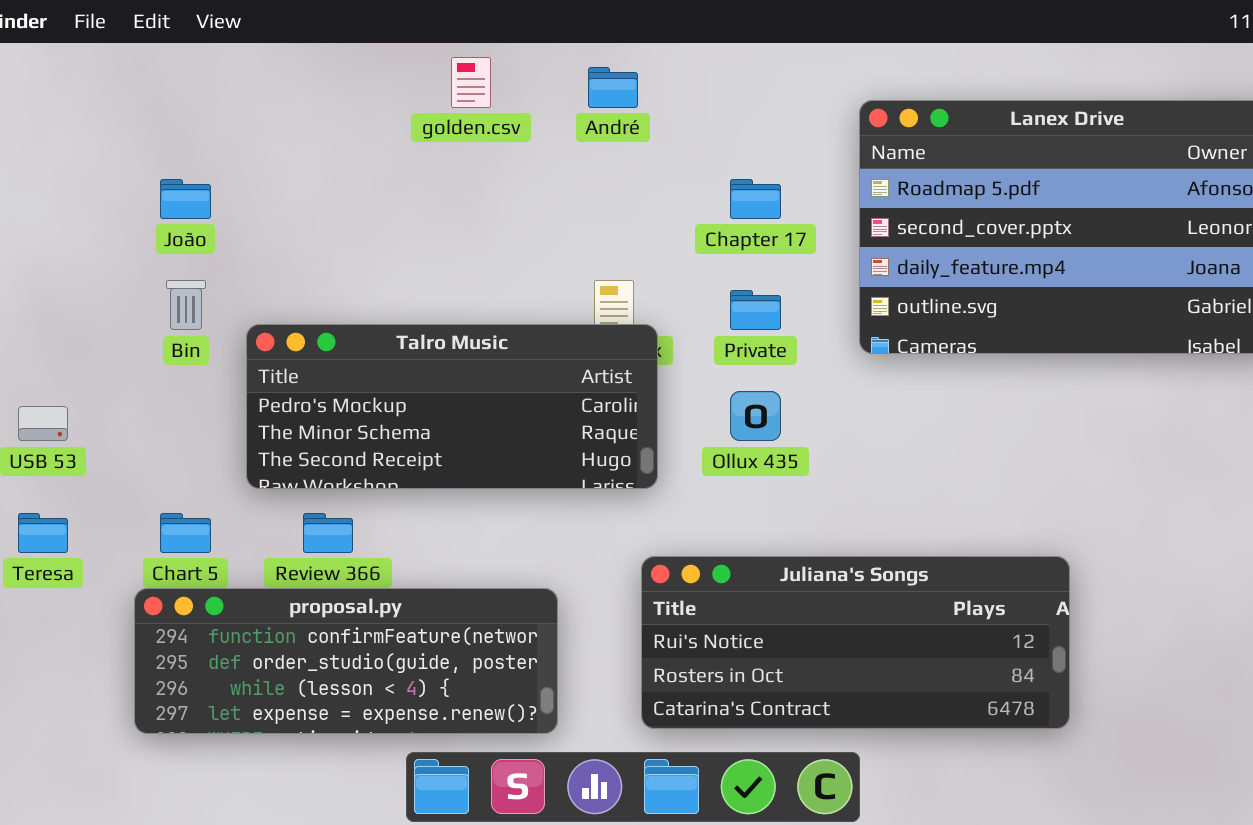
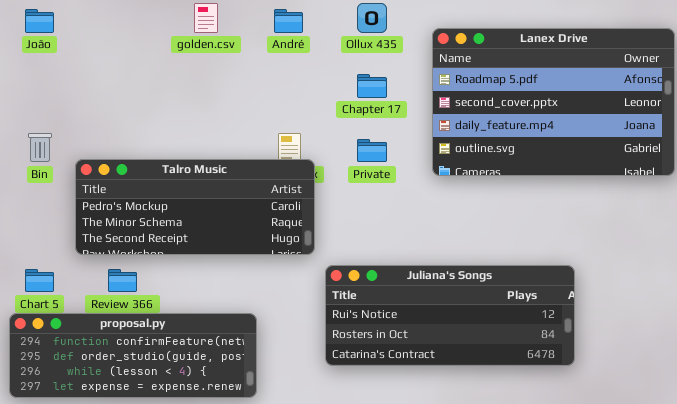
João: [160,179,211,219] -> [25,9,54,33], moved
Ollux 435: [730,391,781,441] -> [357,3,387,33], moved
Juliana's Songs: [641,556,1070,729] -> [325,265,575,366], moved

